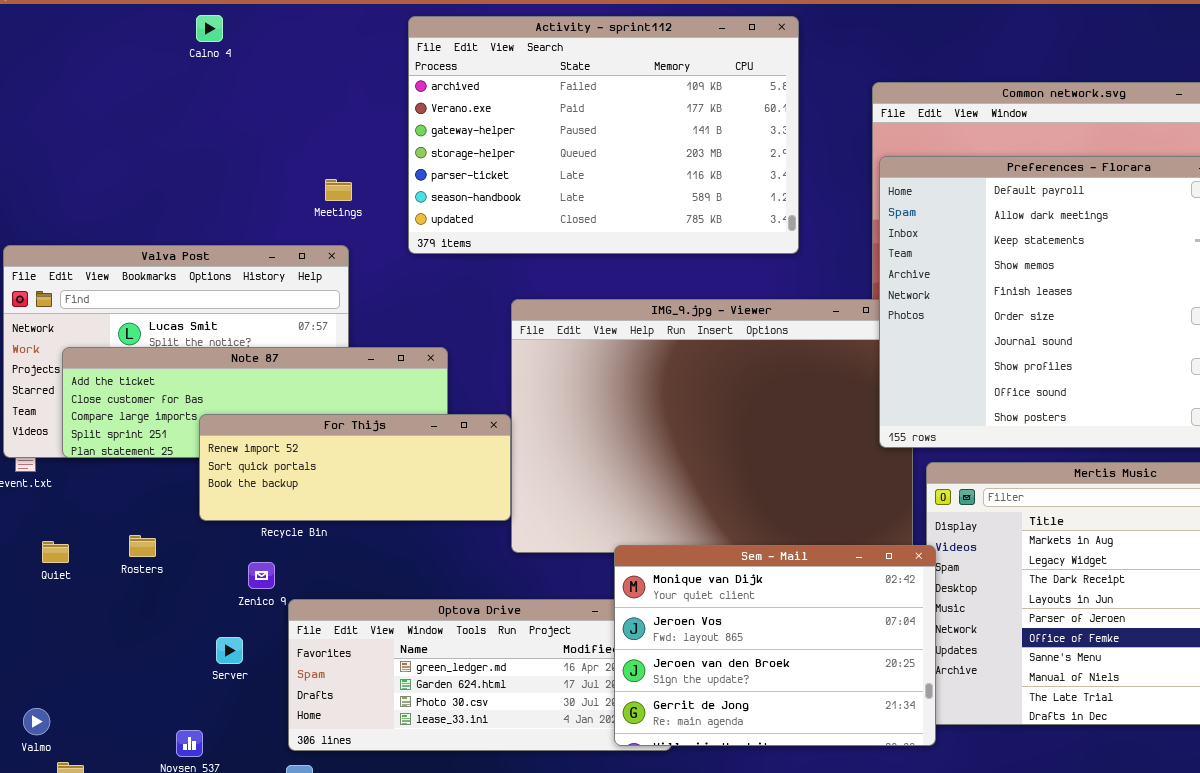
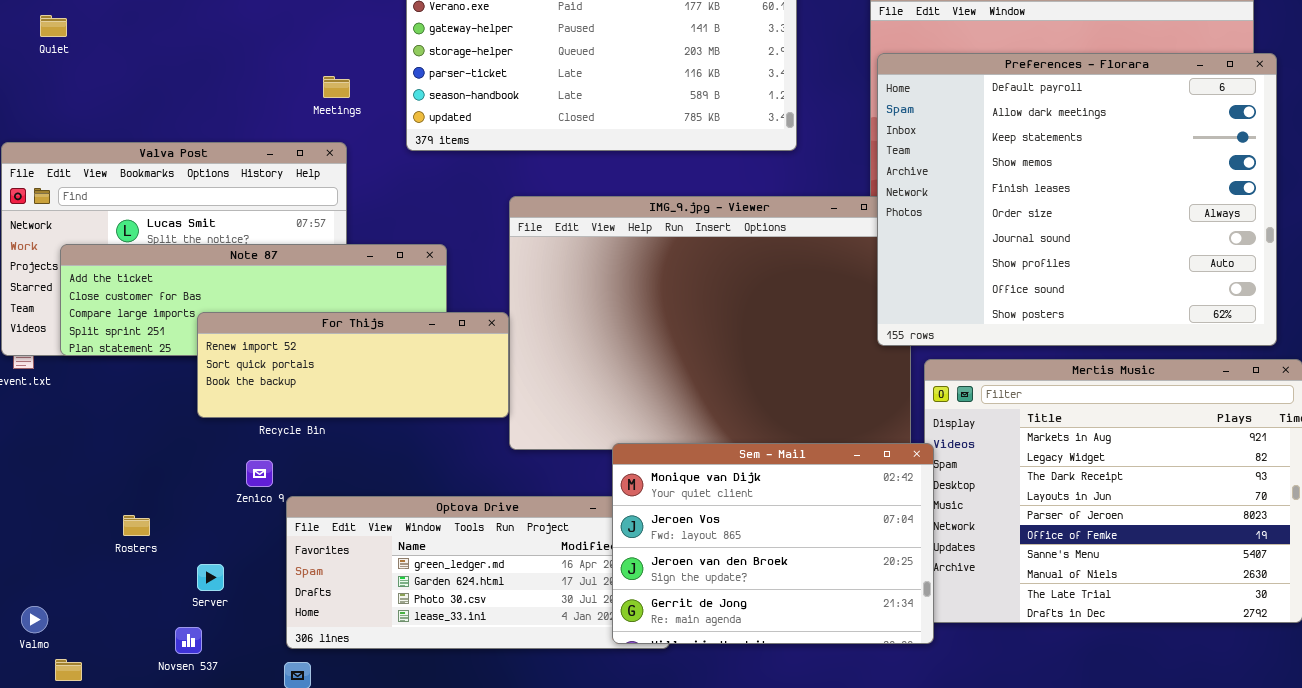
Rosters: [129,535,156,557] -> [123,515,150,536], moved
Quiet: [42,541,69,563] -> [40,15,67,37], moved
Server: [216,637,243,664] -> [197,564,224,591], moved

